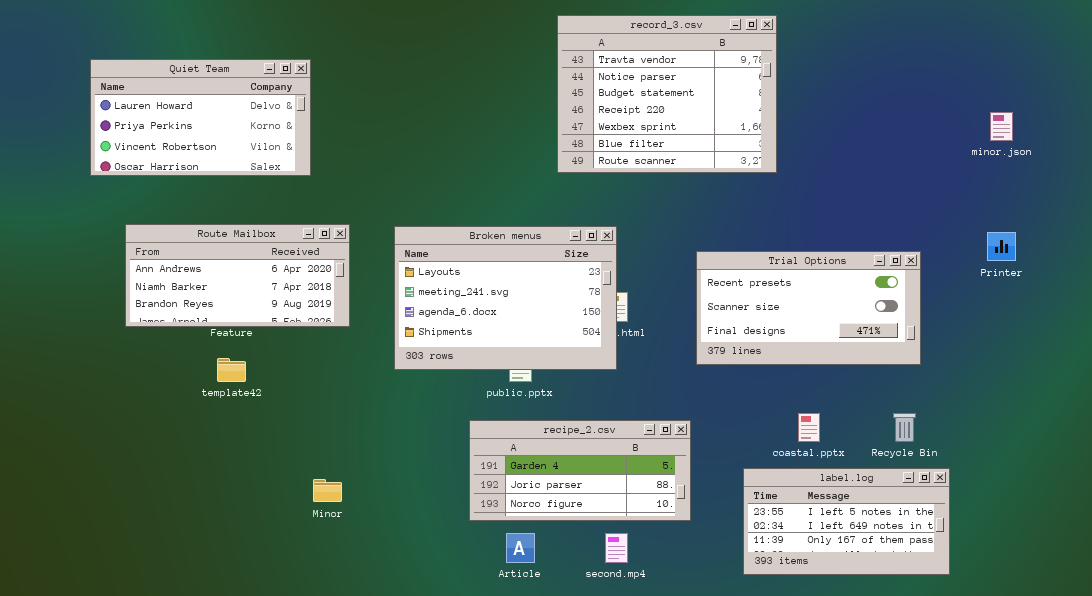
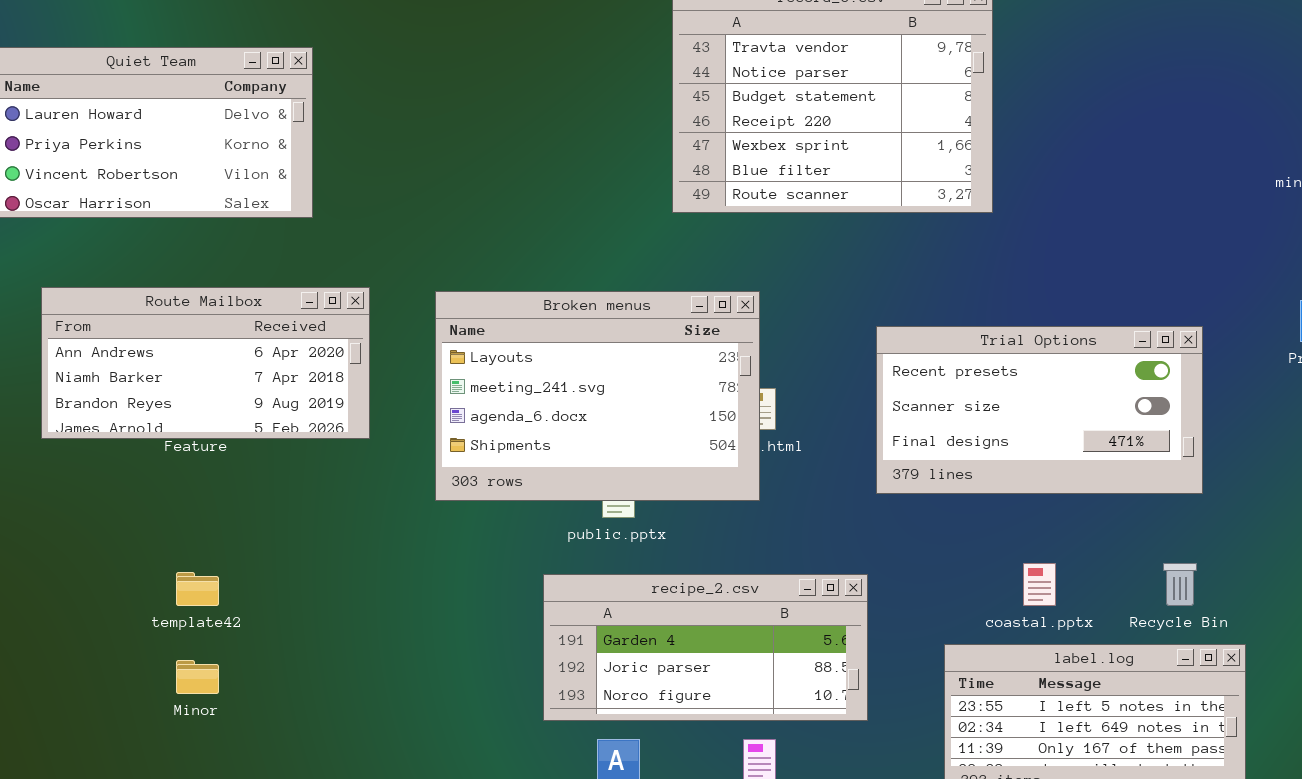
template42: [217,358,246,382] -> [176,572,219,606], moved
Minor: [313,479,342,502] -> [176,660,219,694], moved

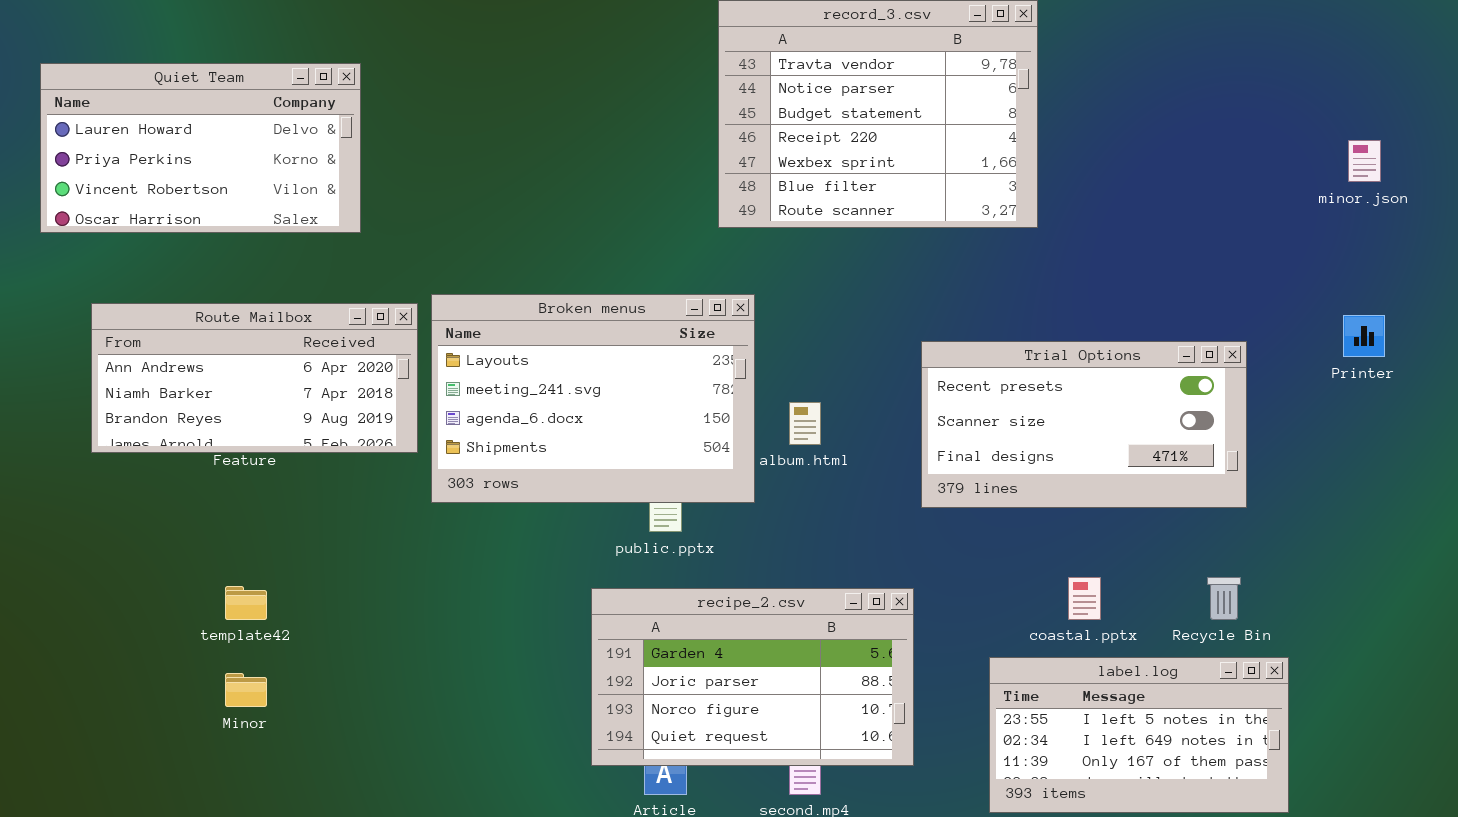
Broken menus: [435,291,760,501] -> [431,294,755,503], moved
recipe_2.csv: [543,574,868,721] -> [591,588,914,766], resized

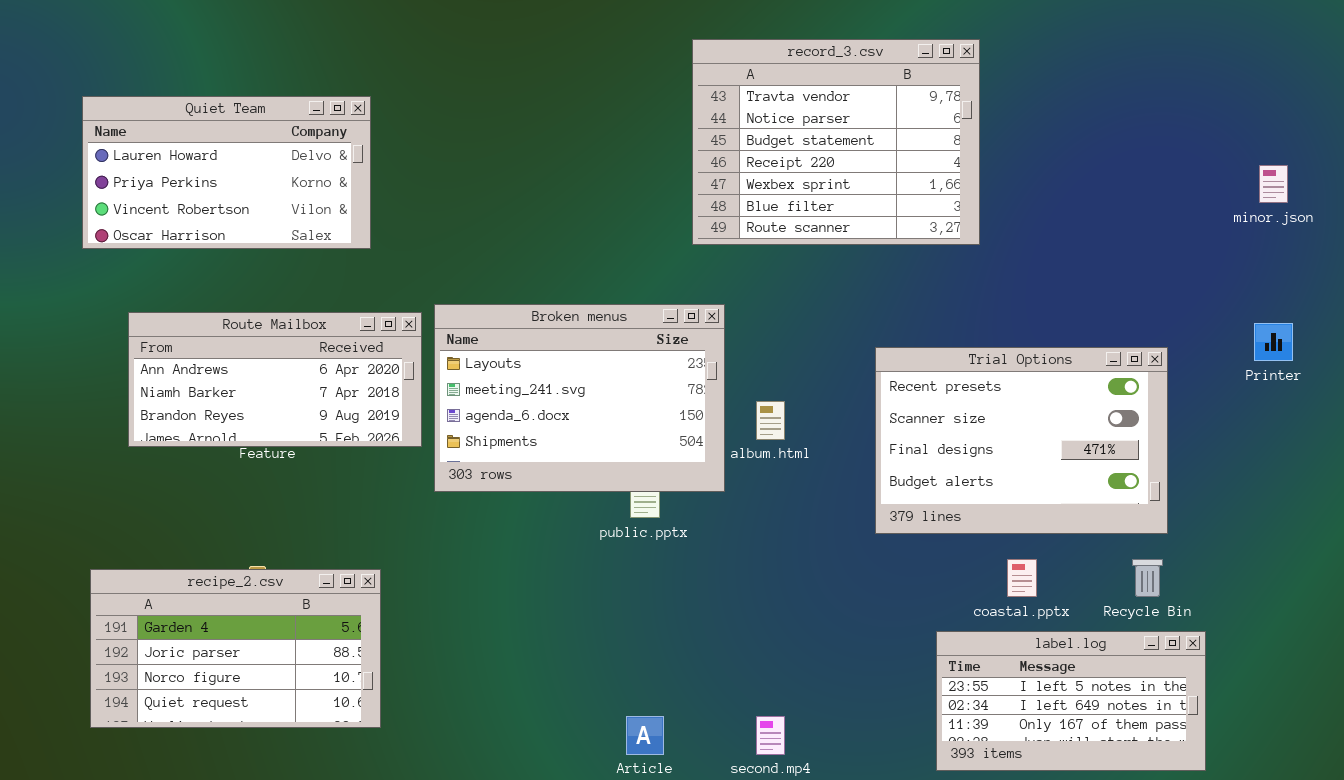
Trial Options: [921,341,1247,508] -> [875,347,1168,534], resized
recipe_2.csv: [591,588,914,766] -> [90,569,381,728], moved

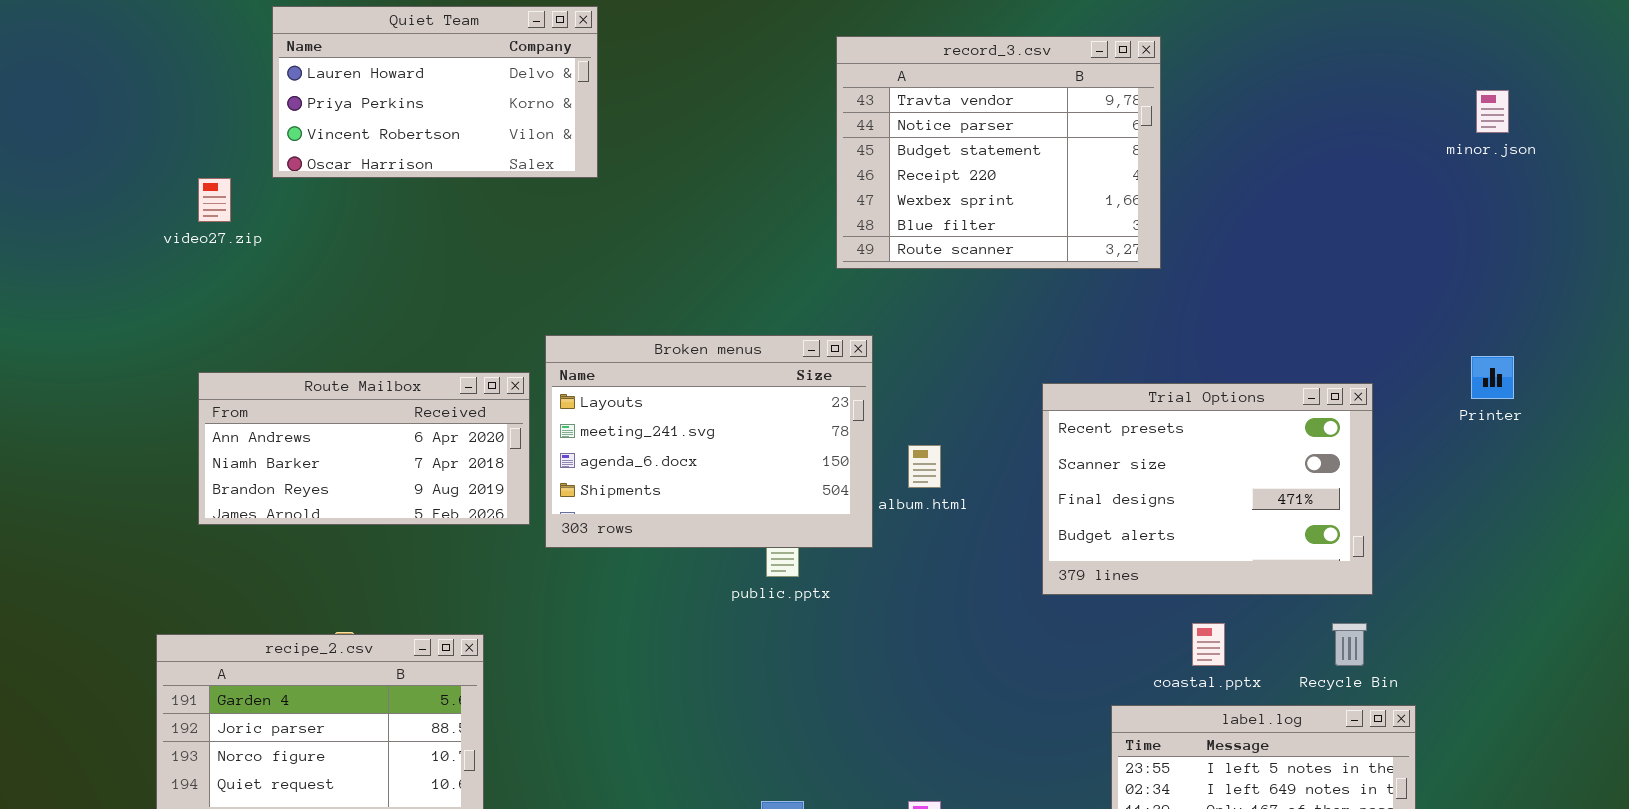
Quiet Team: [82,96,371,249] -> [272,6,598,178], moved
minor.json: [1259,165,1288,203] -> [1476,90,1509,133], moved
Route Mailbox: [128,312,422,447] -> [198,372,530,525], moved

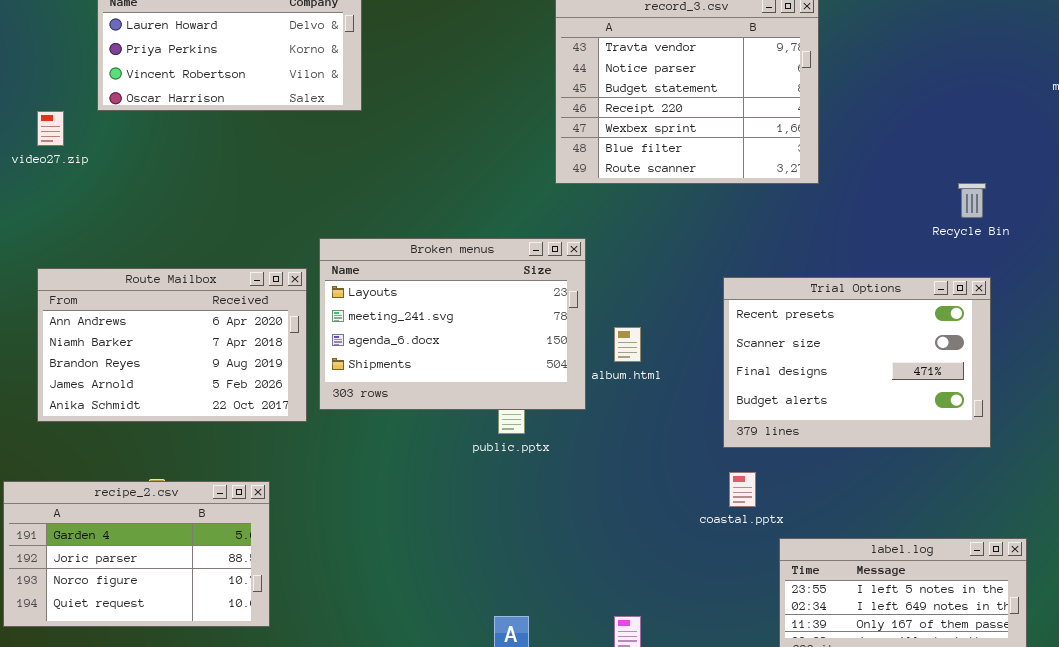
Route Mailbox: [198,372,530,525] -> [37,268,307,422], resized
coastal.pptx: [1192,623,1225,666] -> [729,472,756,507], moved
Recycle Bin: [1332,623,1367,666] -> [958,183,986,218], moved

